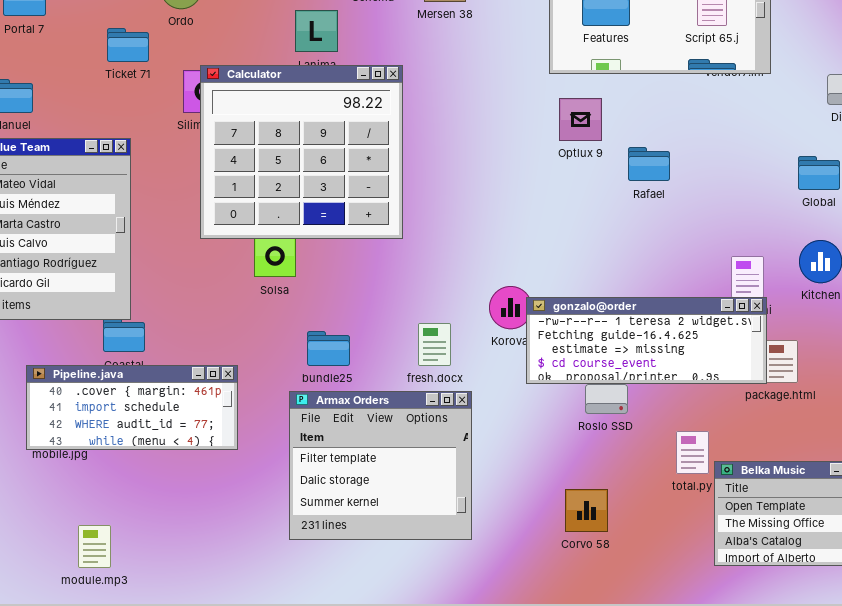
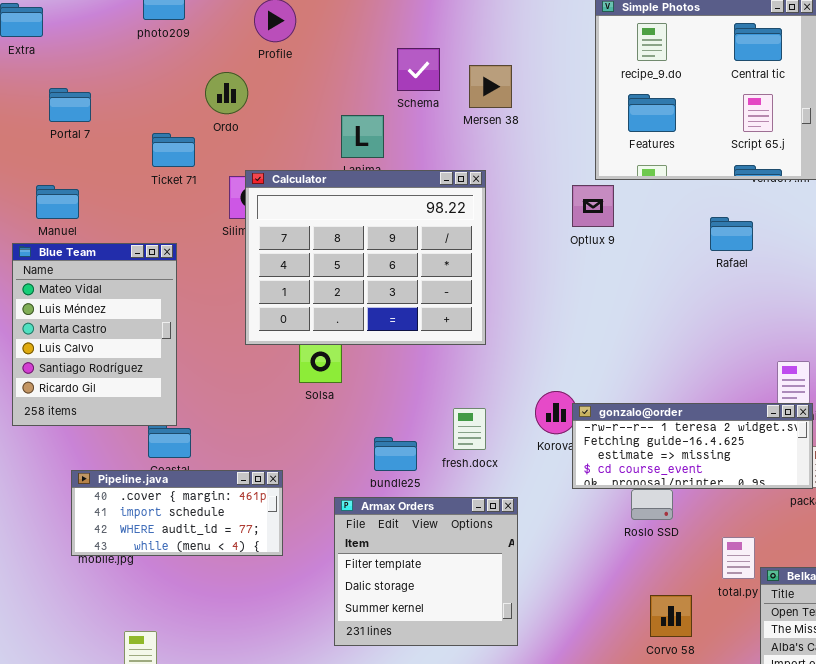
Calculator: [200,65,403,239] -> [245,170,486,345], resized
Optlux 9: [559,98,602,141] -> [572,185,614,227], moved
Rafael: [628,147,670,181] -> [710,217,753,251], moved
fresh.docx: [418,323,451,366] -> [453,408,486,450], moved
bundle25: [307,331,350,366] -> [374,437,417,471], moved
Corvo 58: [565,489,608,532] -> [650,595,692,637], moved

